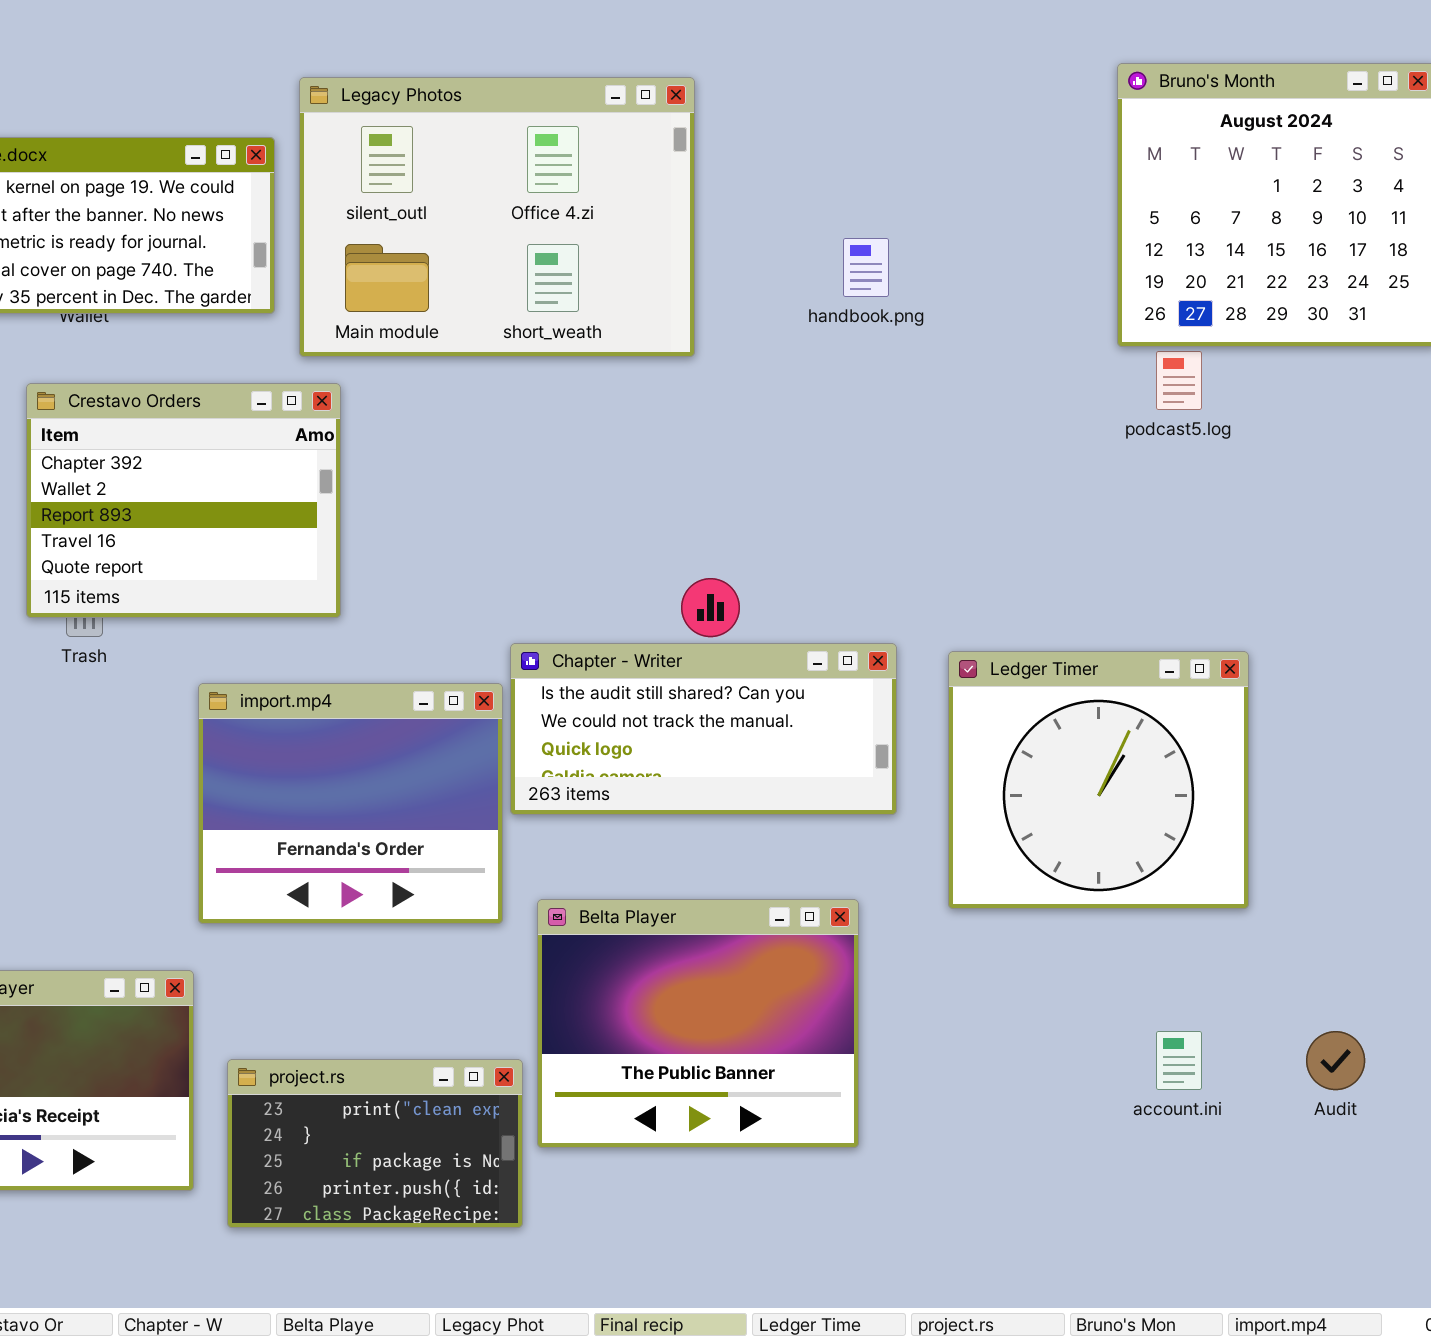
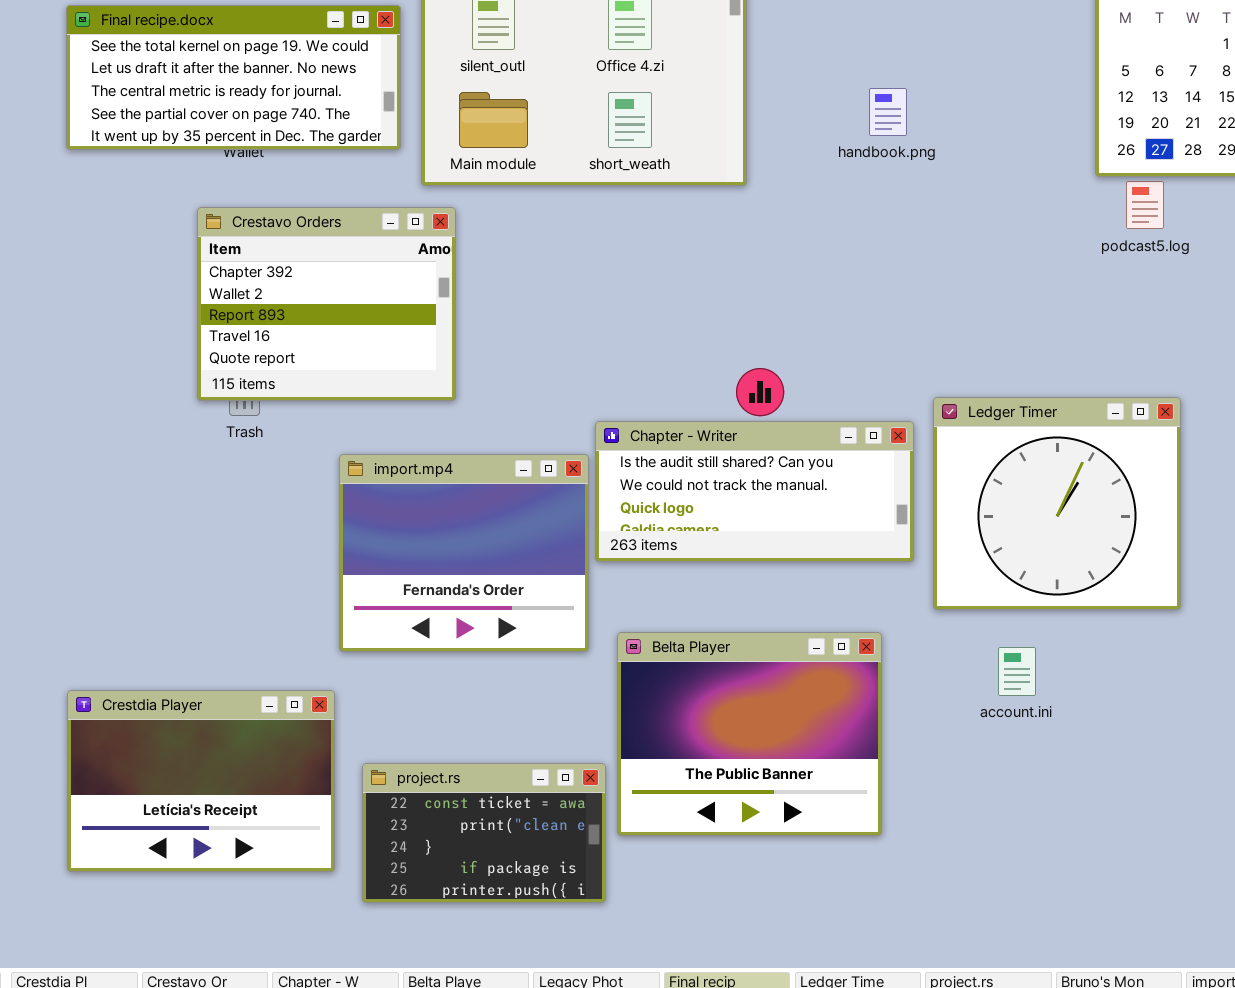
Ledger Timer: [948,651,1249,909] -> [933,397,1181,610], moved
account.ini: [1156,1031,1202,1090] -> [998,647,1036,696], moved
project.rs: [227,1059,523,1228] -> [362,763,606,903], scrolled up 1 row

